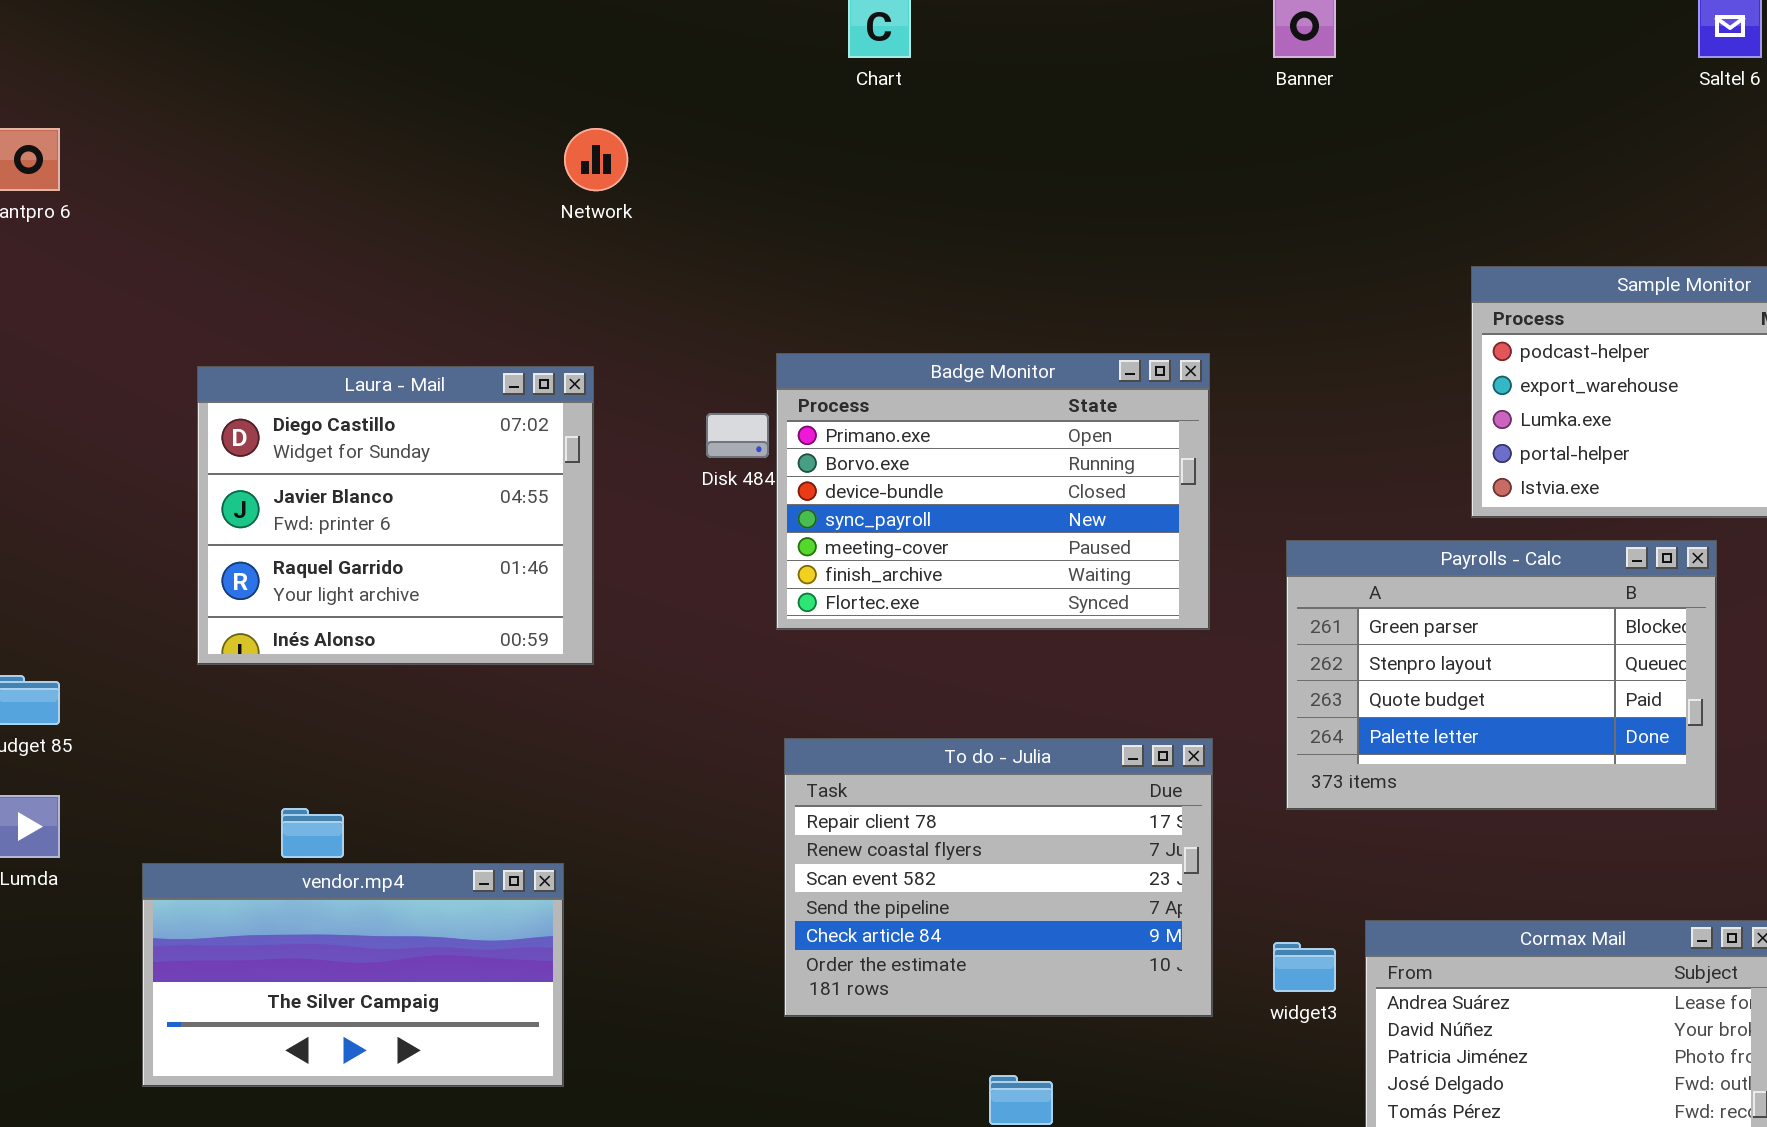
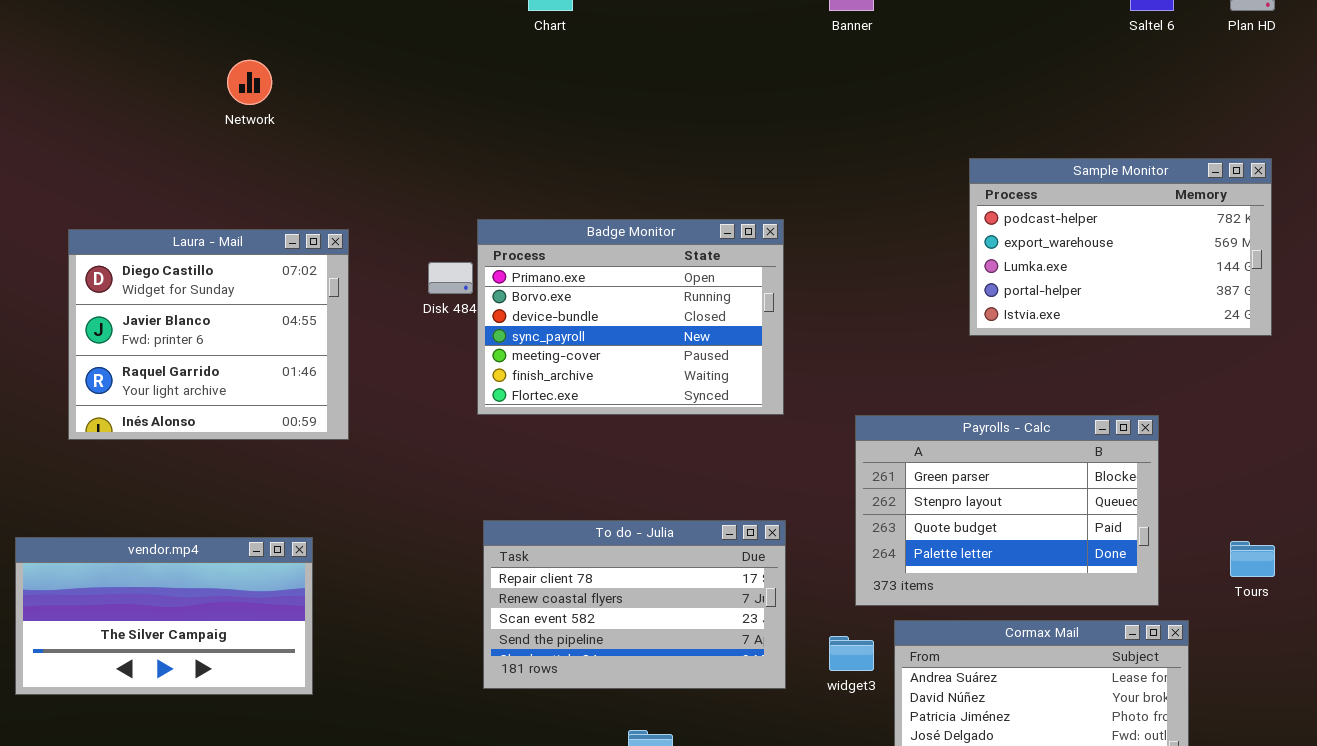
Network: [564,128,628,191] -> [227,60,272,105], moved
Payrolls - Calc: [1286,540,1717,810] -> [855,415,1159,606], moved
To do - Julia: [784,738,1213,1017] -> [483,520,786,689], resized
vendor.mp4: [142,863,564,1087] -> [15,537,313,695], moved

